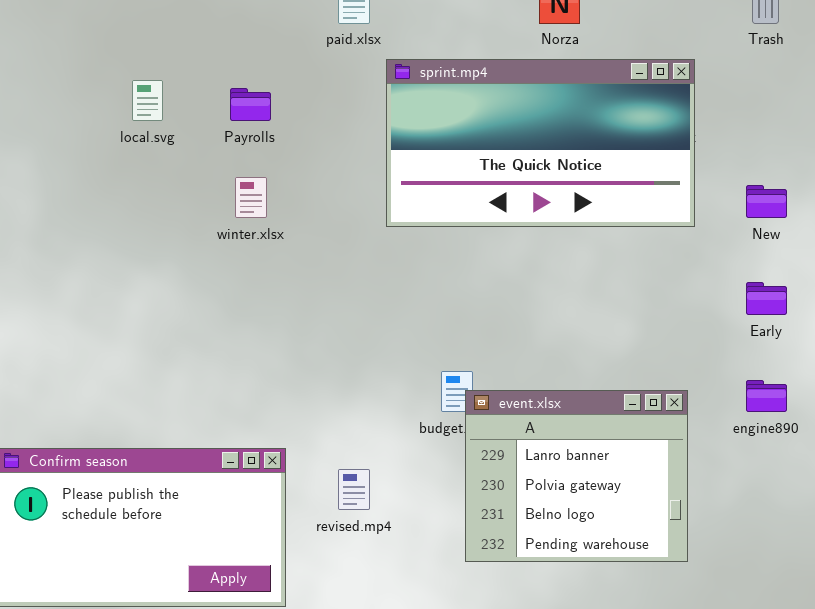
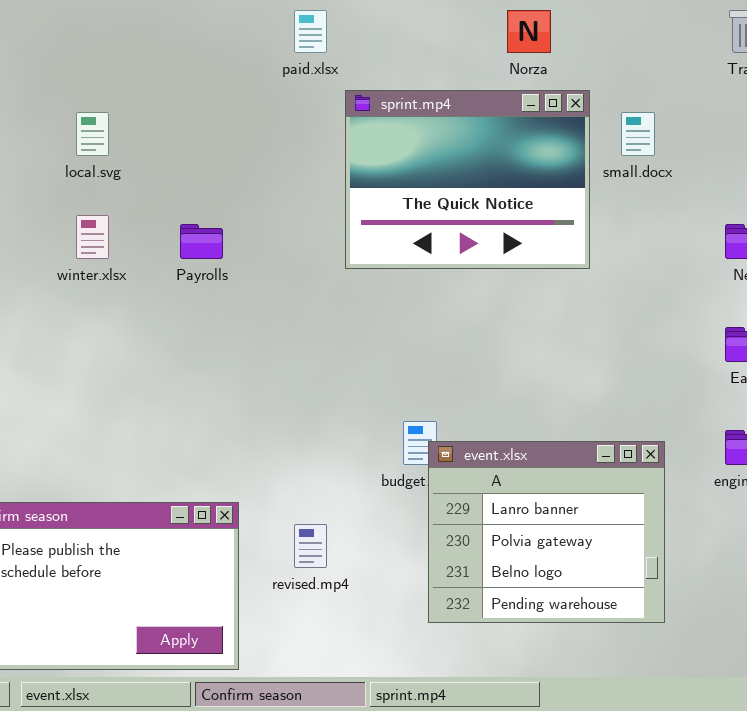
sprint.mp4: [386,59,695,227] -> [345,90,590,269], resized
Payrolls: [230,88,271,121] -> [180,224,223,259], moved
winter.xlsx: [235,177,267,218] -> [76,215,109,259], moved

